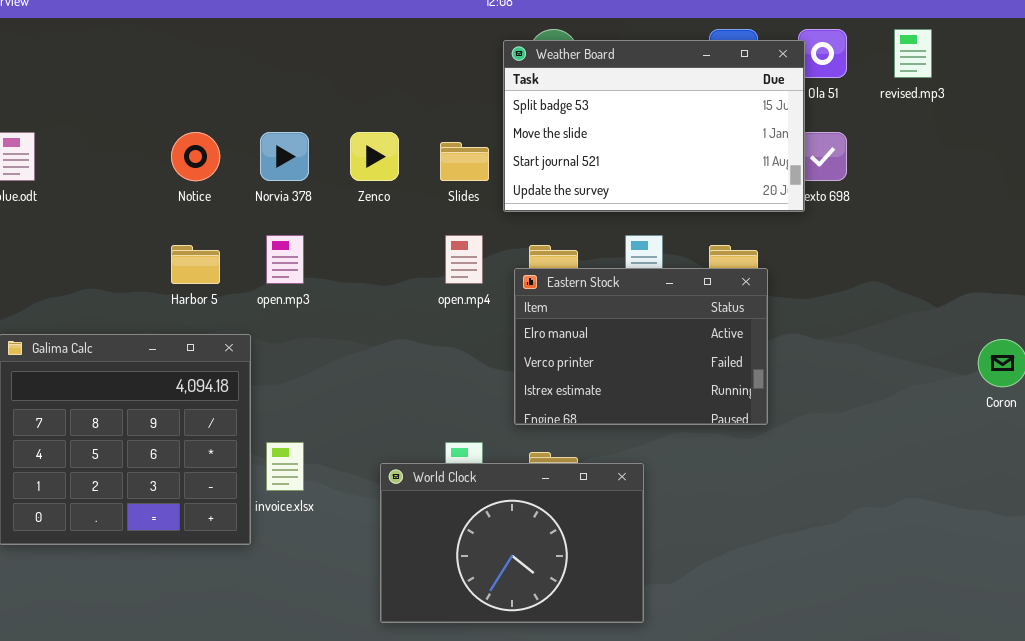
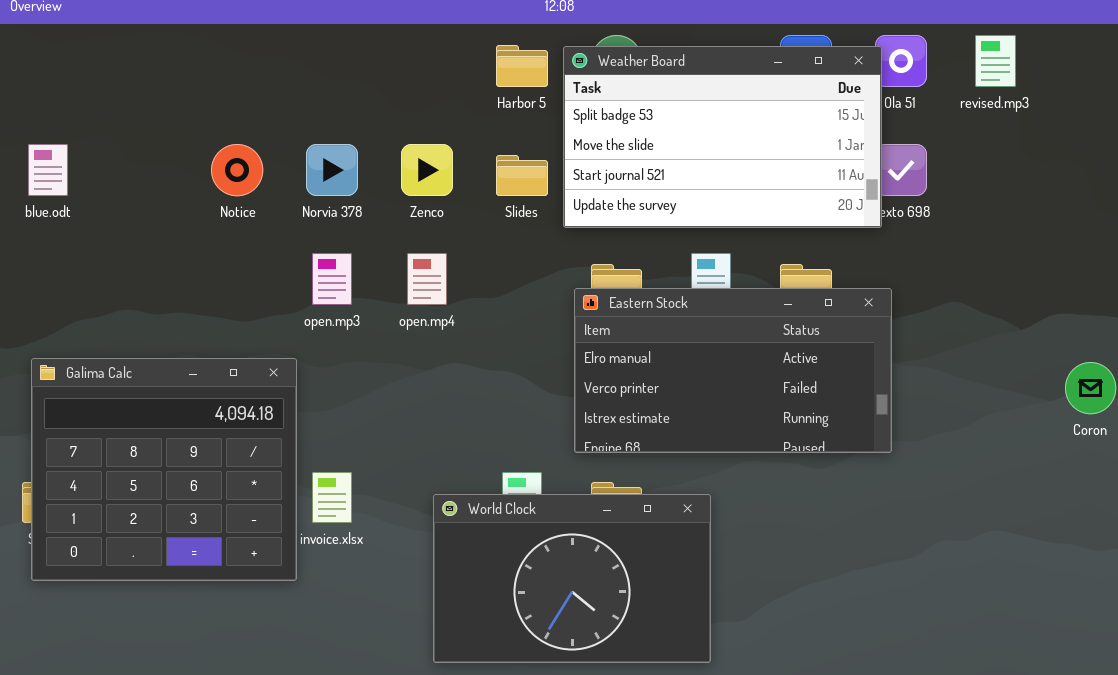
open.mp4: [445,235,483,284] -> [407,253,447,305], moved
Harbor 5: [171,245,220,284] -> [496,45,548,87], moved
Eastern Stock: [514,268,768,425] -> [574,288,892,453], resized

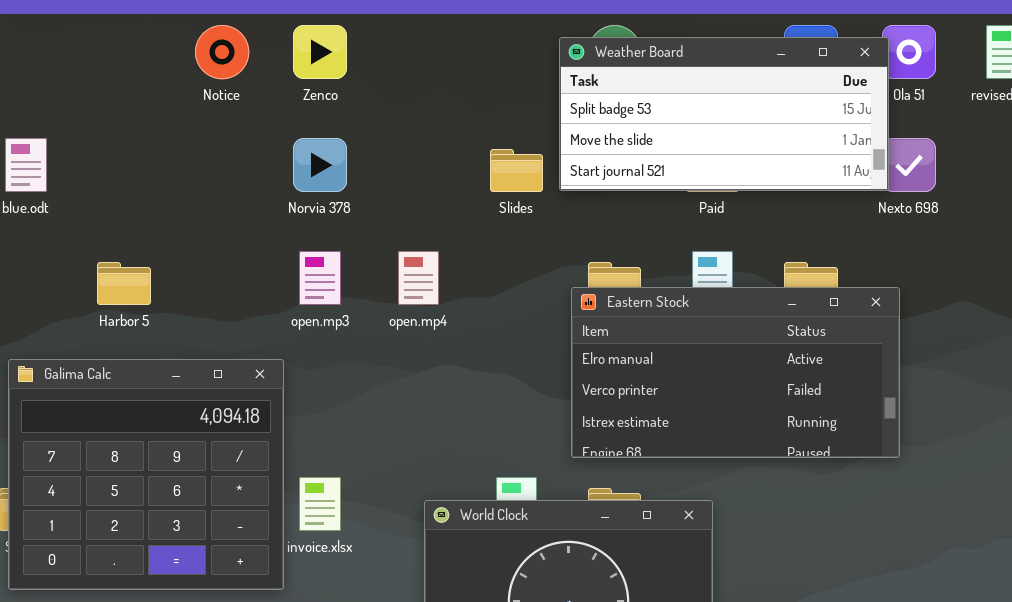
Harbor 5: [496,45,548,87] -> [97,262,151,305], moved
Weather Board: [563,46,882,228] -> [559,37,889,191], resized
Notice: [211,144,263,196] -> [195,25,249,79], moved
Zenco: [401,144,453,196] -> [293,25,347,79], moved

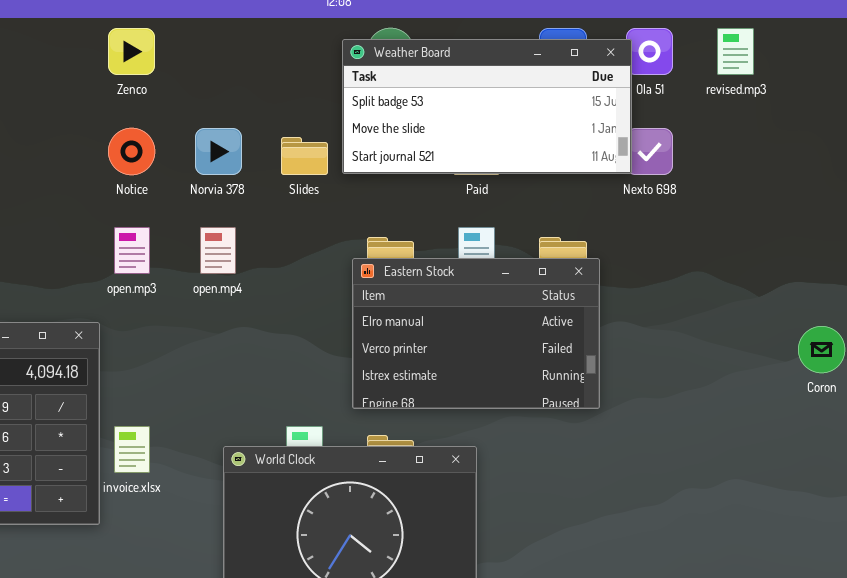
Notice: [195,25,249,79] -> [108,128,155,175], moved
Norvia 378: [293,138,347,192] -> [195,128,242,175], moved
Eastern Stock: [571,287,900,458] -> [352,258,600,409], resized

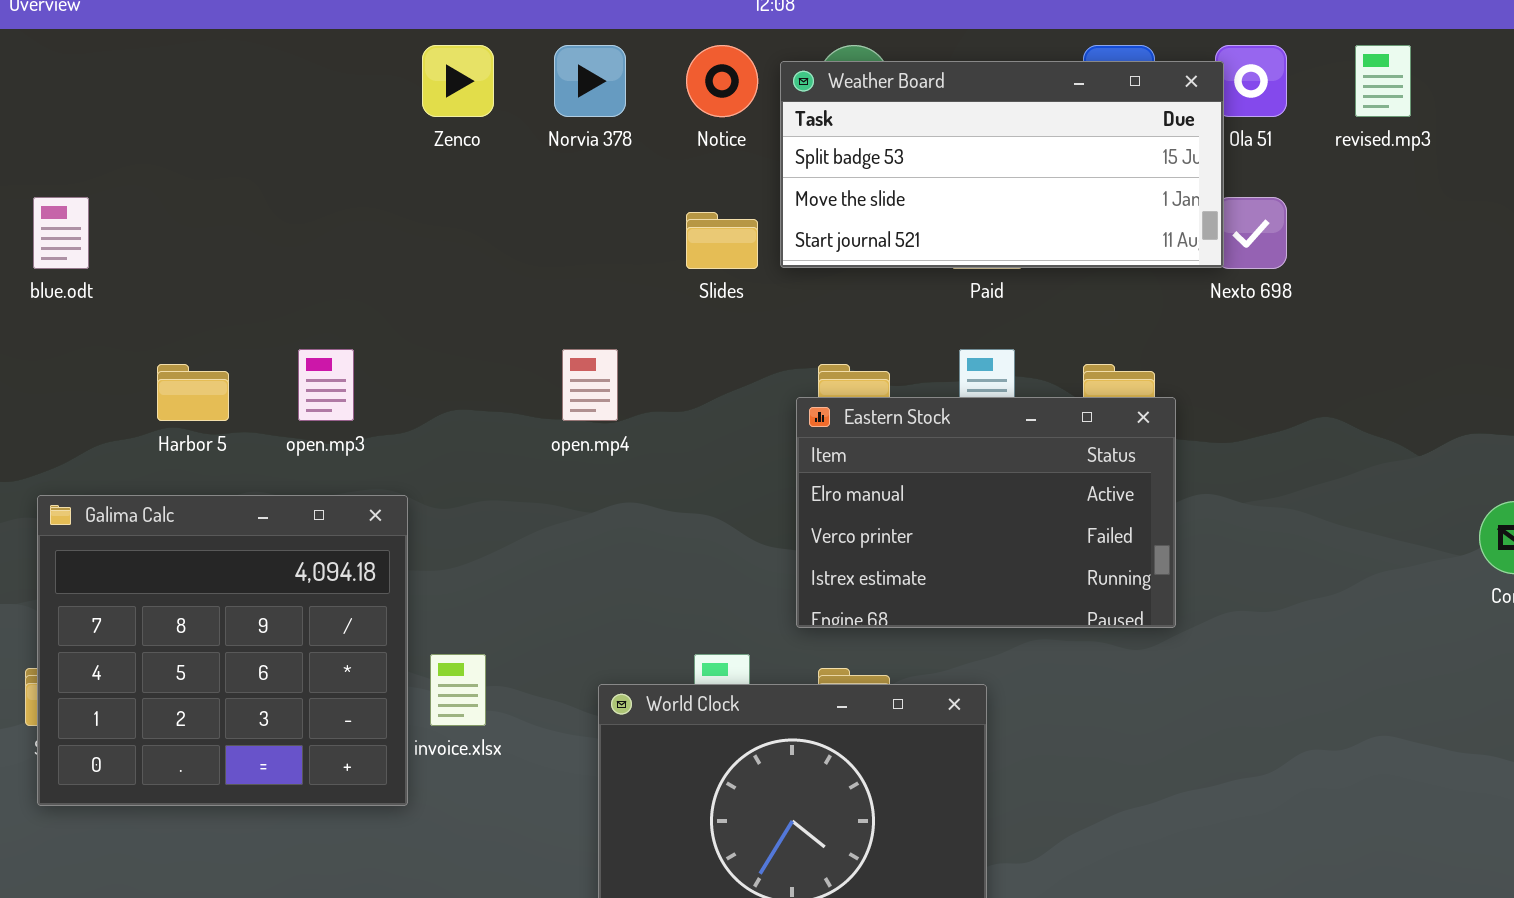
Notice: [108,128,155,175] -> [686,45,758,117], moved
Norvia 378: [195,128,242,175] -> [554,45,626,117], moved
open.mp3: [114,227,150,274] -> [298,349,354,421], moved

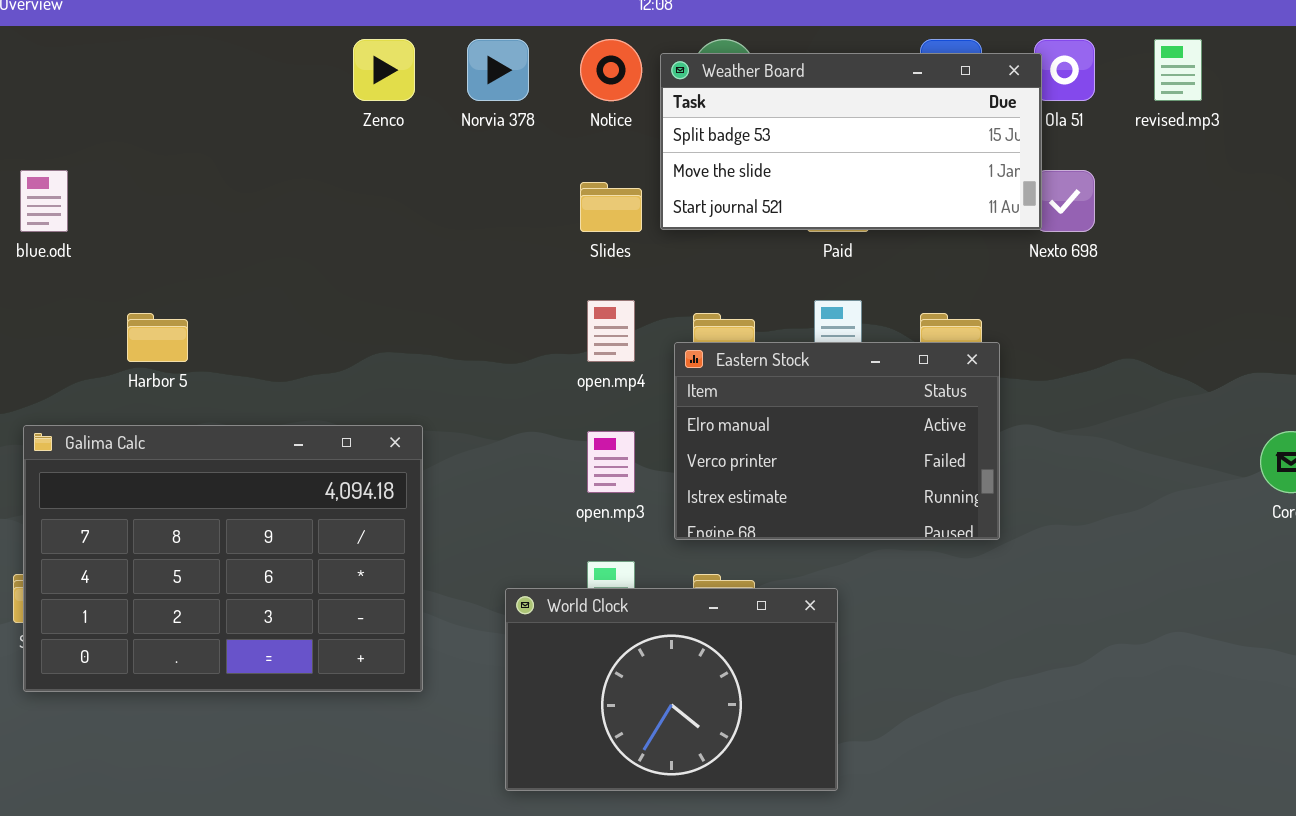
open.mp3: [298,349,354,421] -> [587,431,635,493], moved
open.mp4: [562,349,618,421] -> [587,300,635,362], moved
Galima Calc: [37,495,408,806] -> [23,425,423,692], resized

